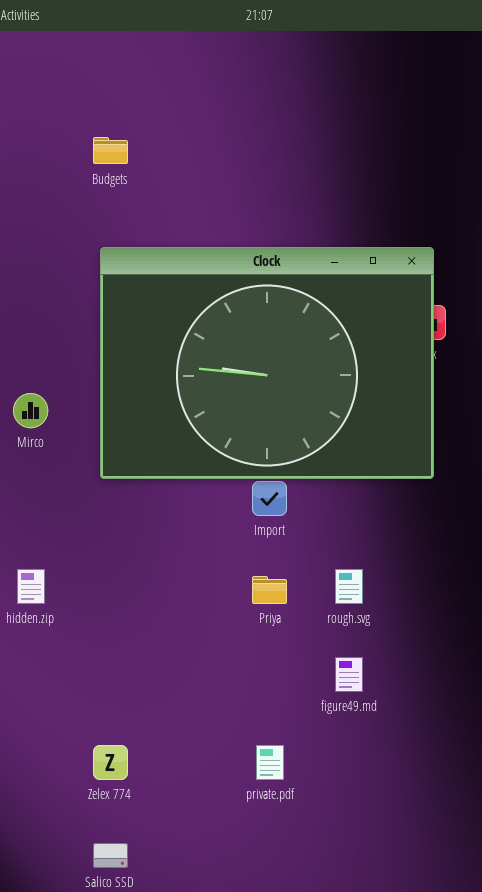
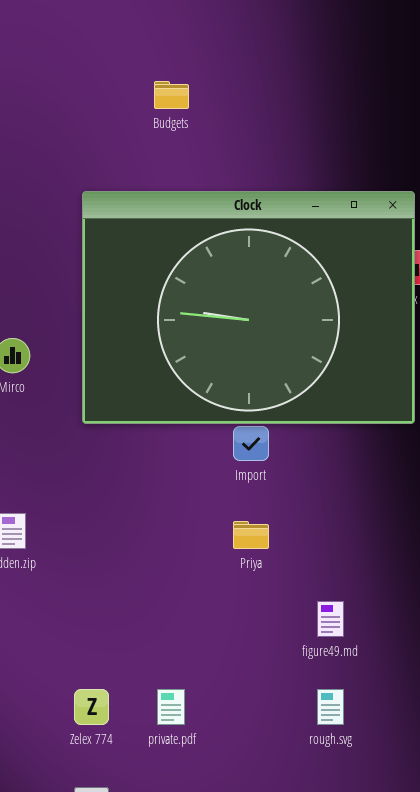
Budgets: [93,137,128,164] -> [154,81,189,109], moved
rough.svg: [335,569,363,604] -> [317,689,344,725], moved
private.pdf: [256,745,284,780] -> [157,689,185,725], moved

